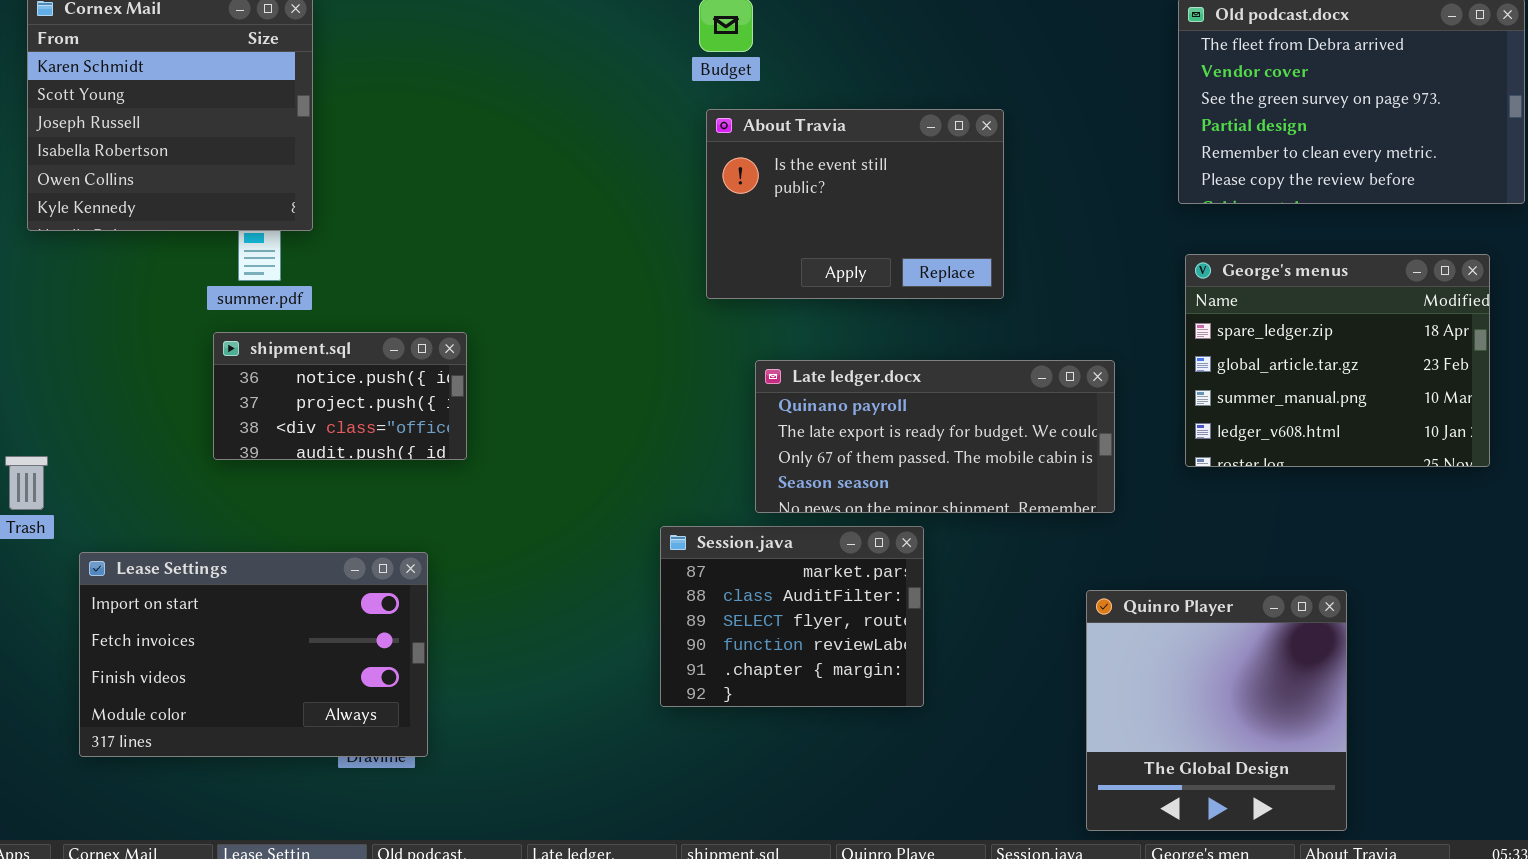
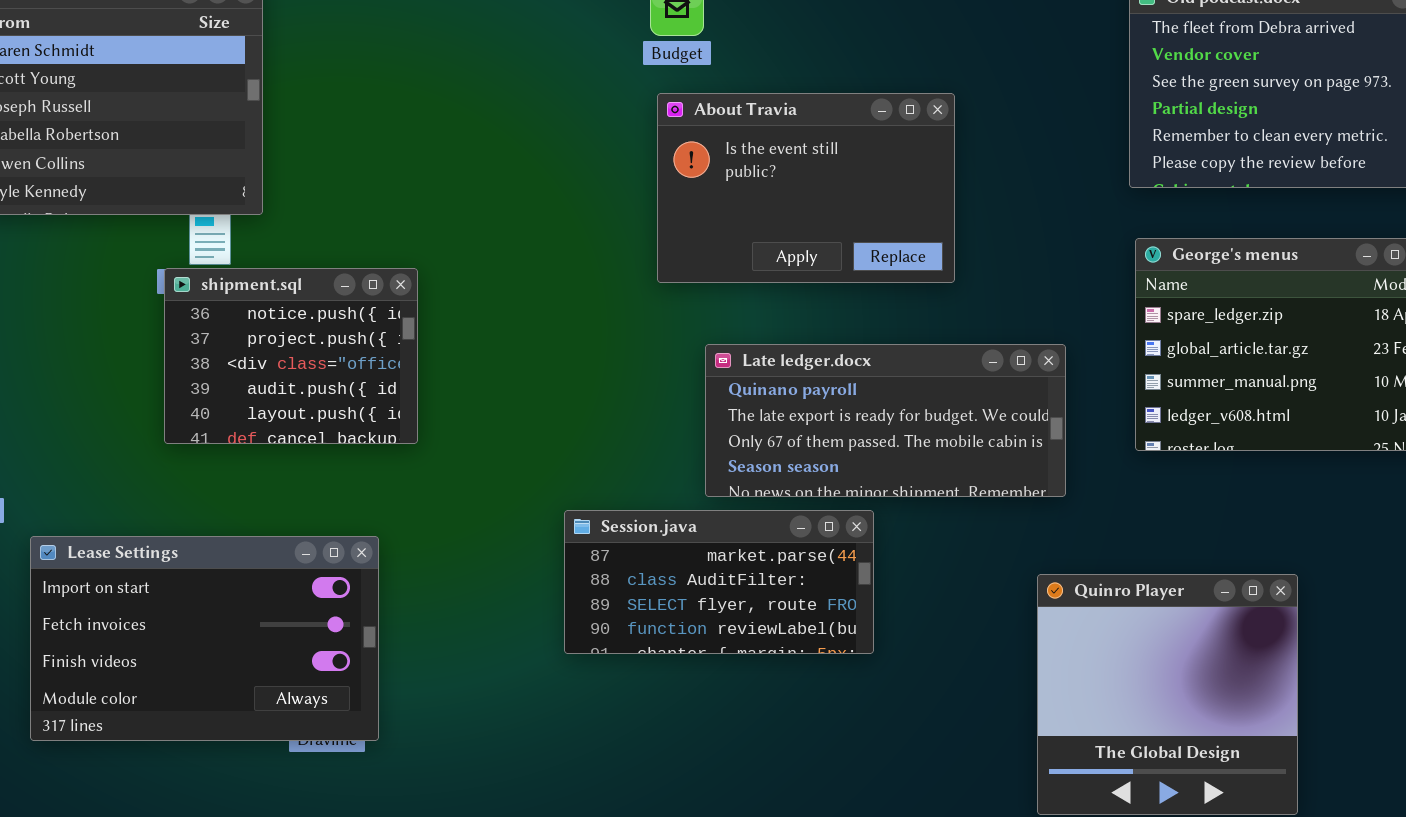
shipment.sql: [213,332,467,460] -> [164,268,418,444], resized
Session.java: [660,526,924,707] -> [564,510,874,654], resized

